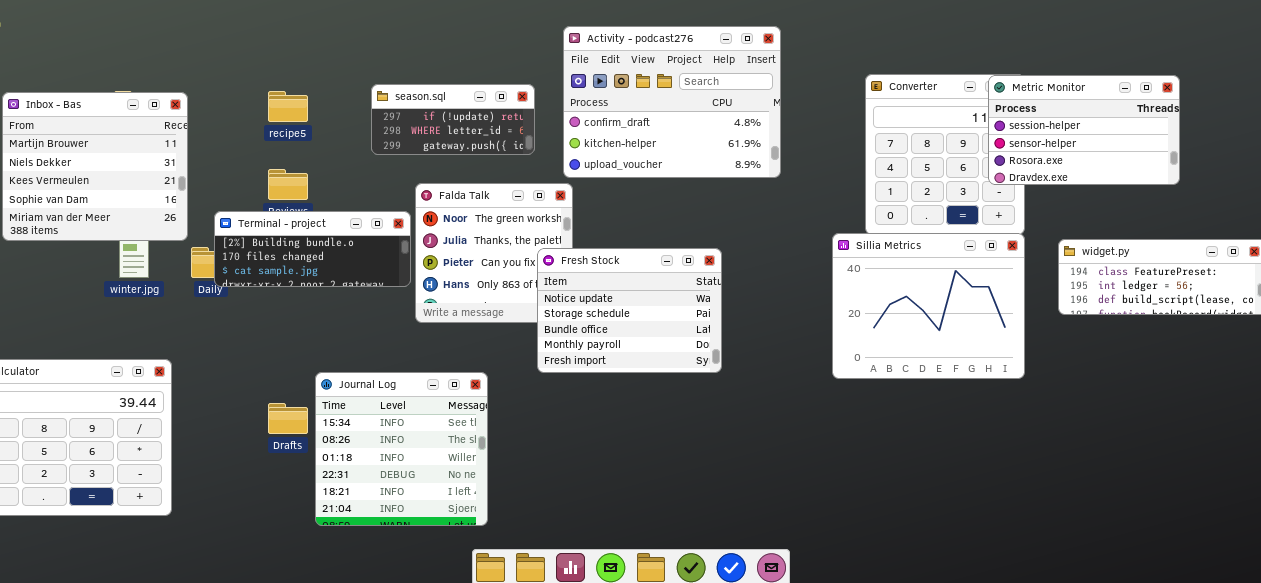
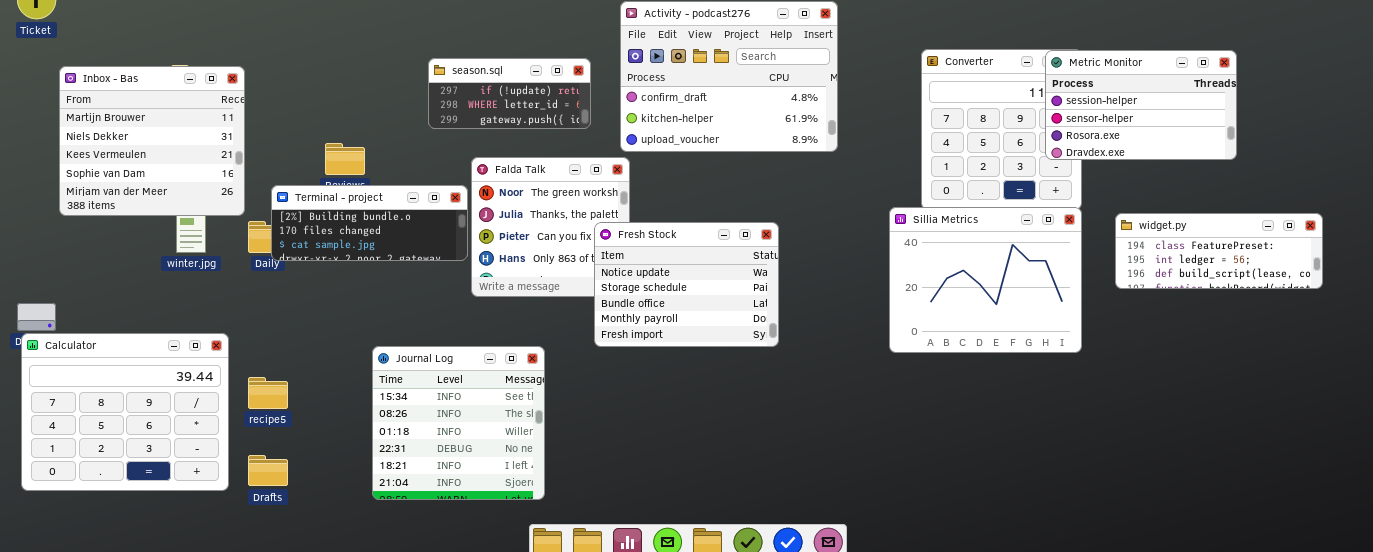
recipe5: [268,91,308,122] -> [248,377,288,409], moved
Drafts: [268,403,308,434] -> [248,455,288,486], moved

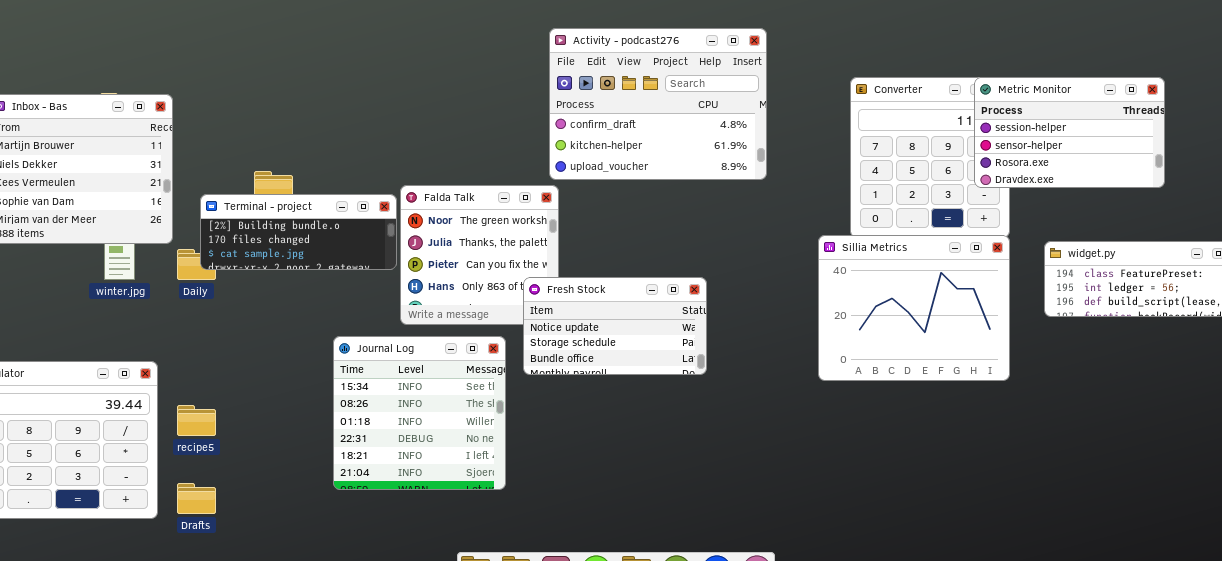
season.sql: [428,58,591,129] -> none, closed
Terminal - project: [271,185,468,261] -> [200,194,397,270], moved
Fresh Stock: [594,222,779,347] -> [523,277,707,375], resized
Journal Log: [372,346,545,500] -> [333,336,506,490], moved

